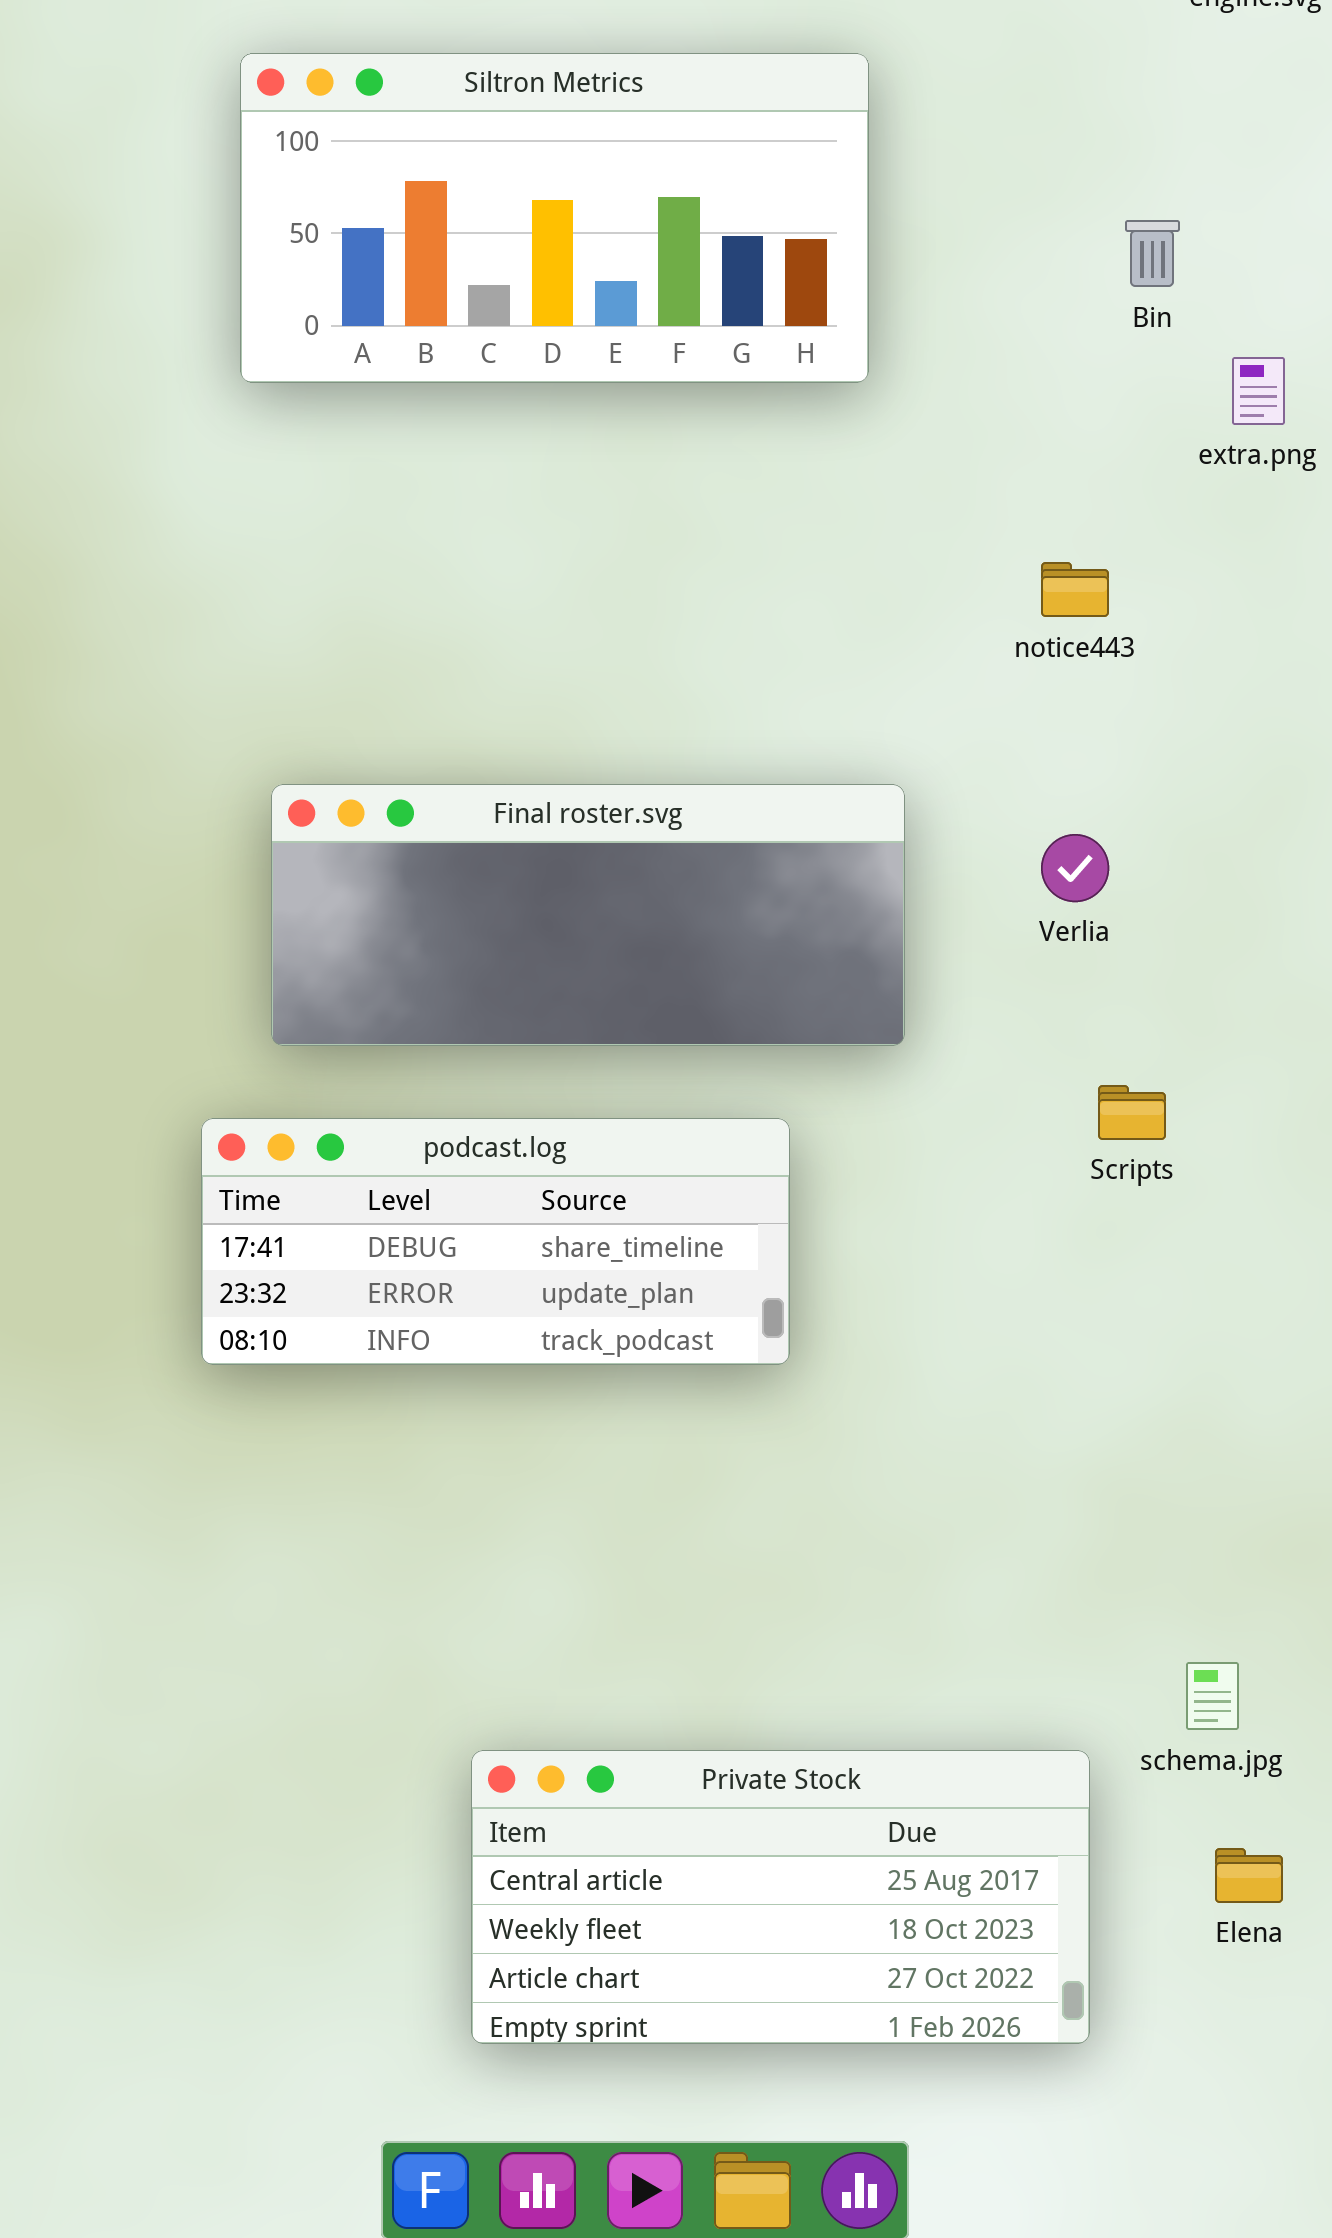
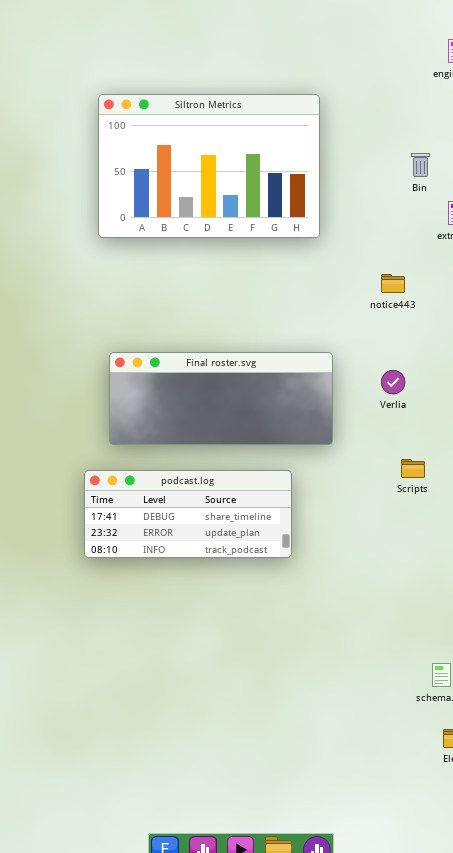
Siltron Metrics: [240,53,869,383] -> [98,94,320,238], resized
Private Stock: [471,1750,1090,2044] -> none, closed

